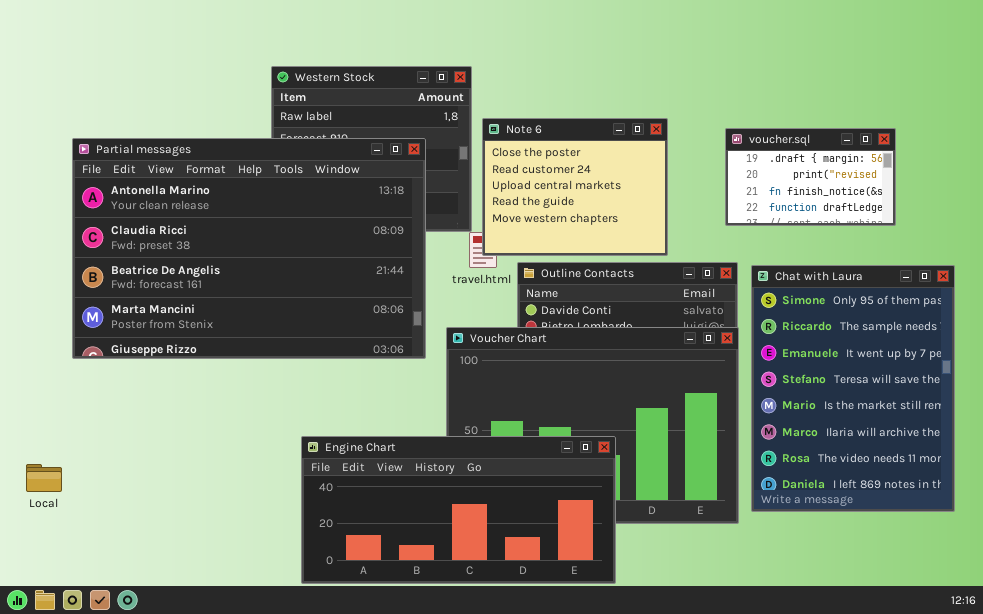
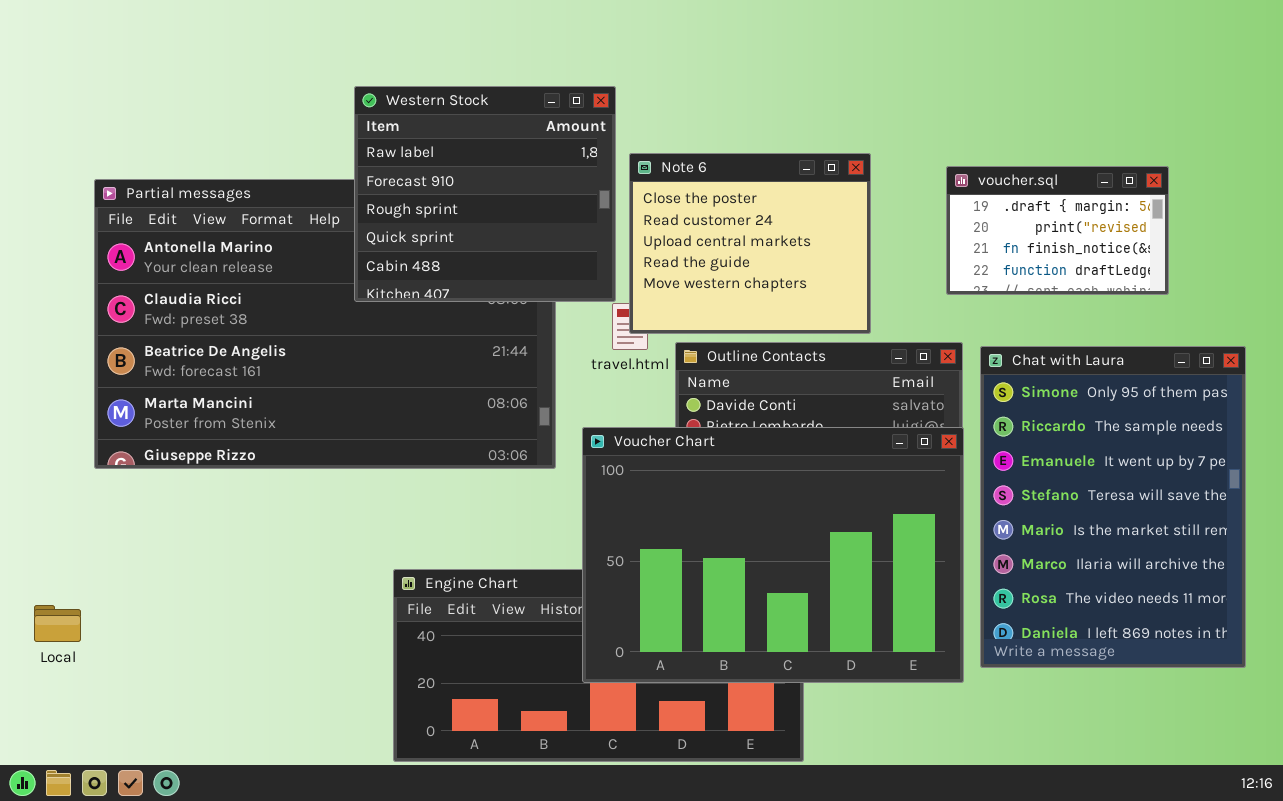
Western Stock: [271,66,472,232] -> [354,86,616,302], raised
Voucher Chart: [446,327,739,524] -> [582,427,964,683], raised

